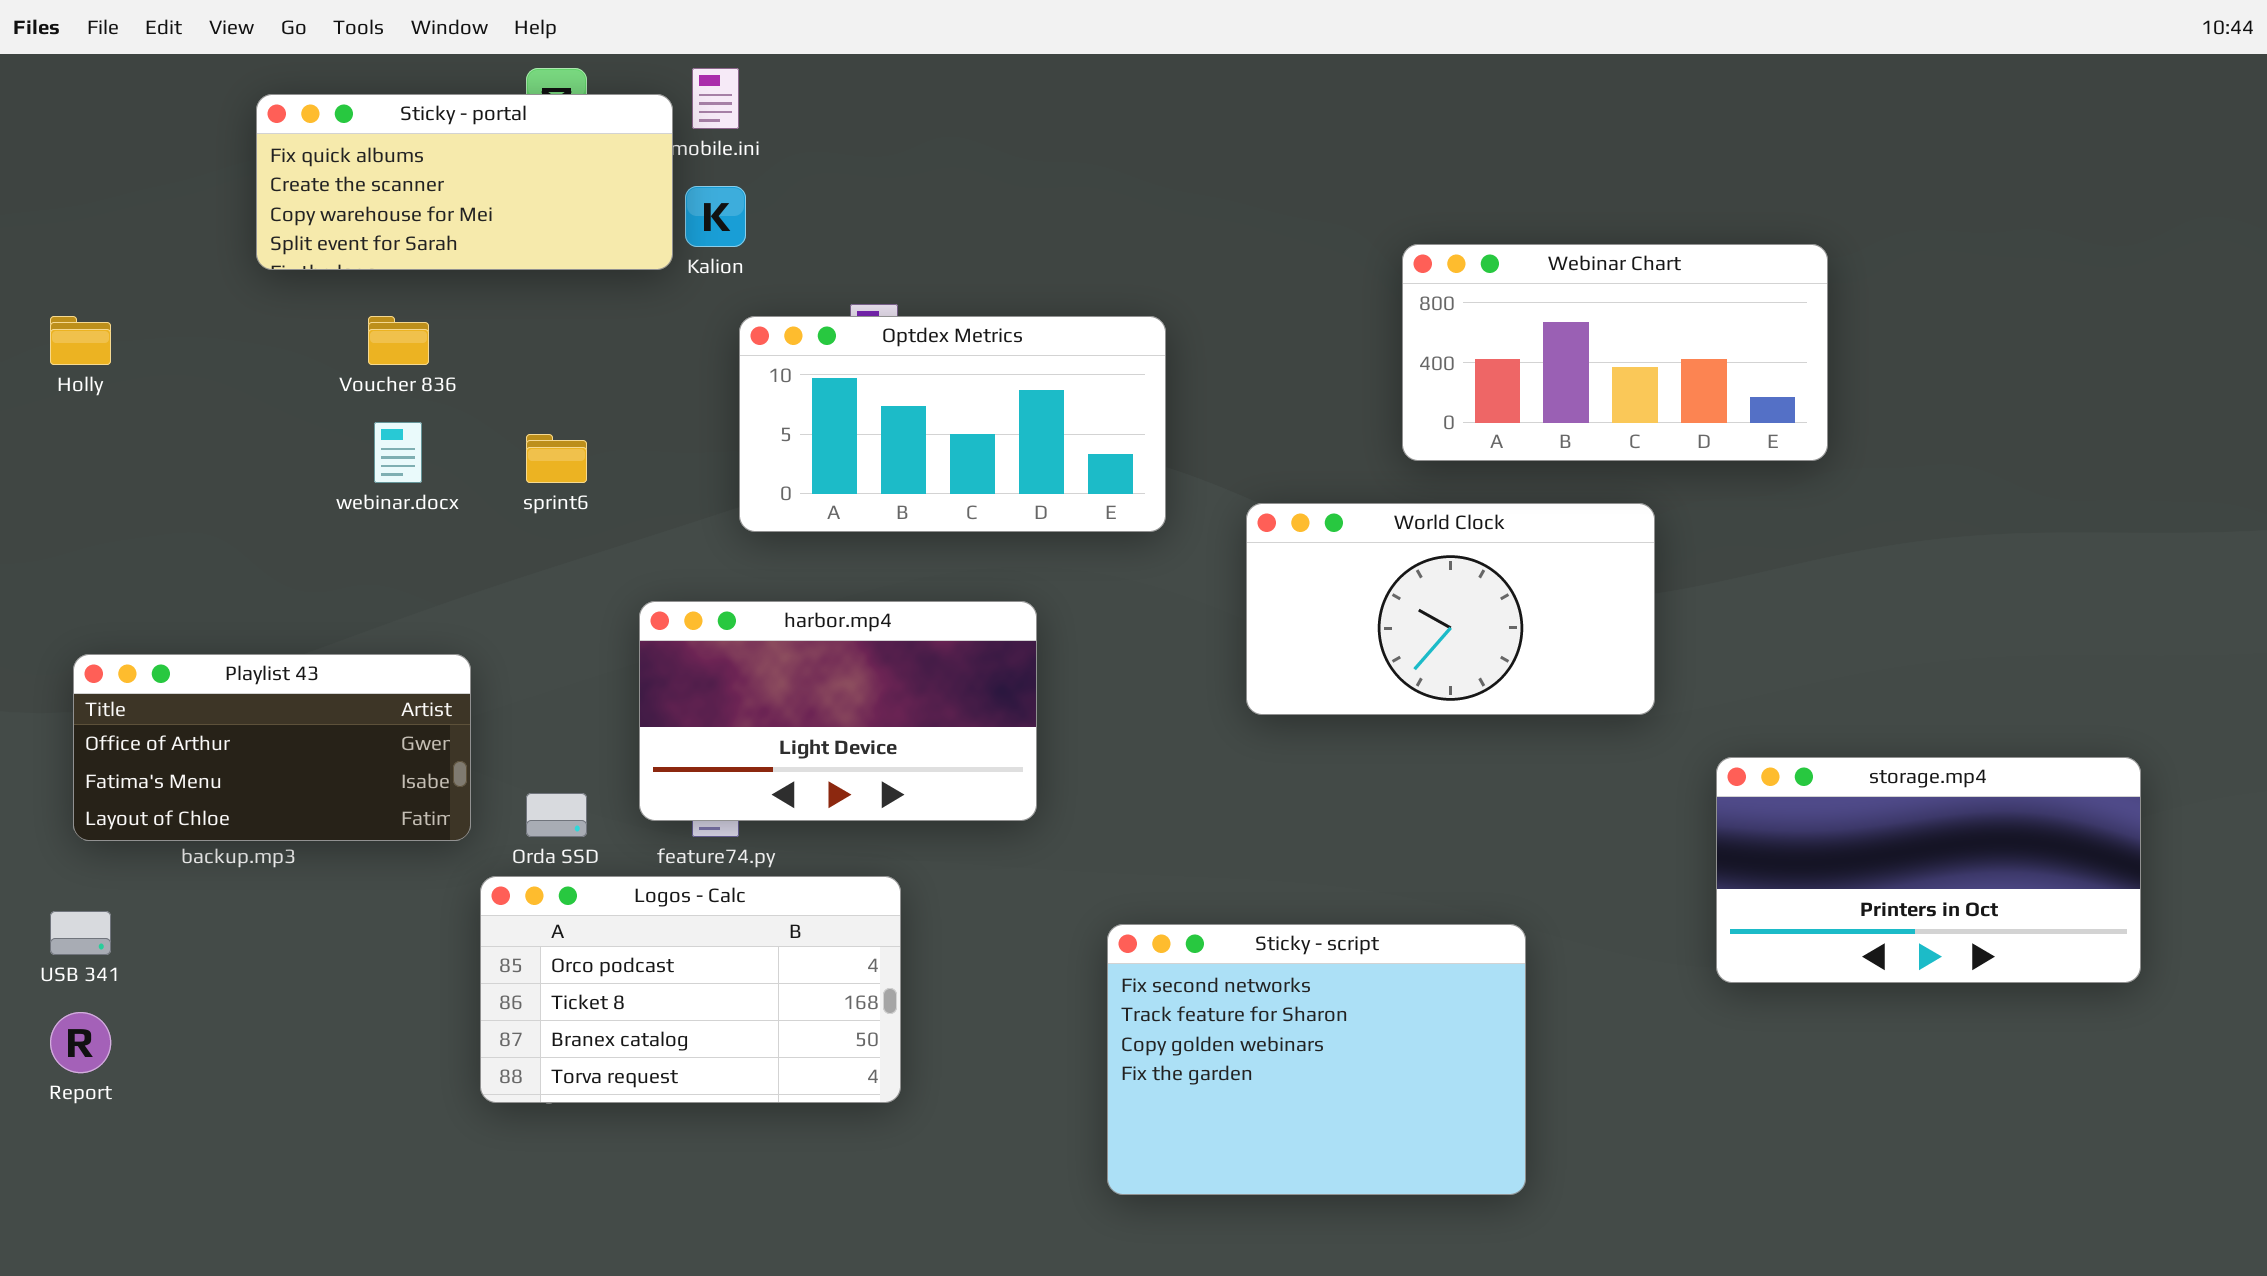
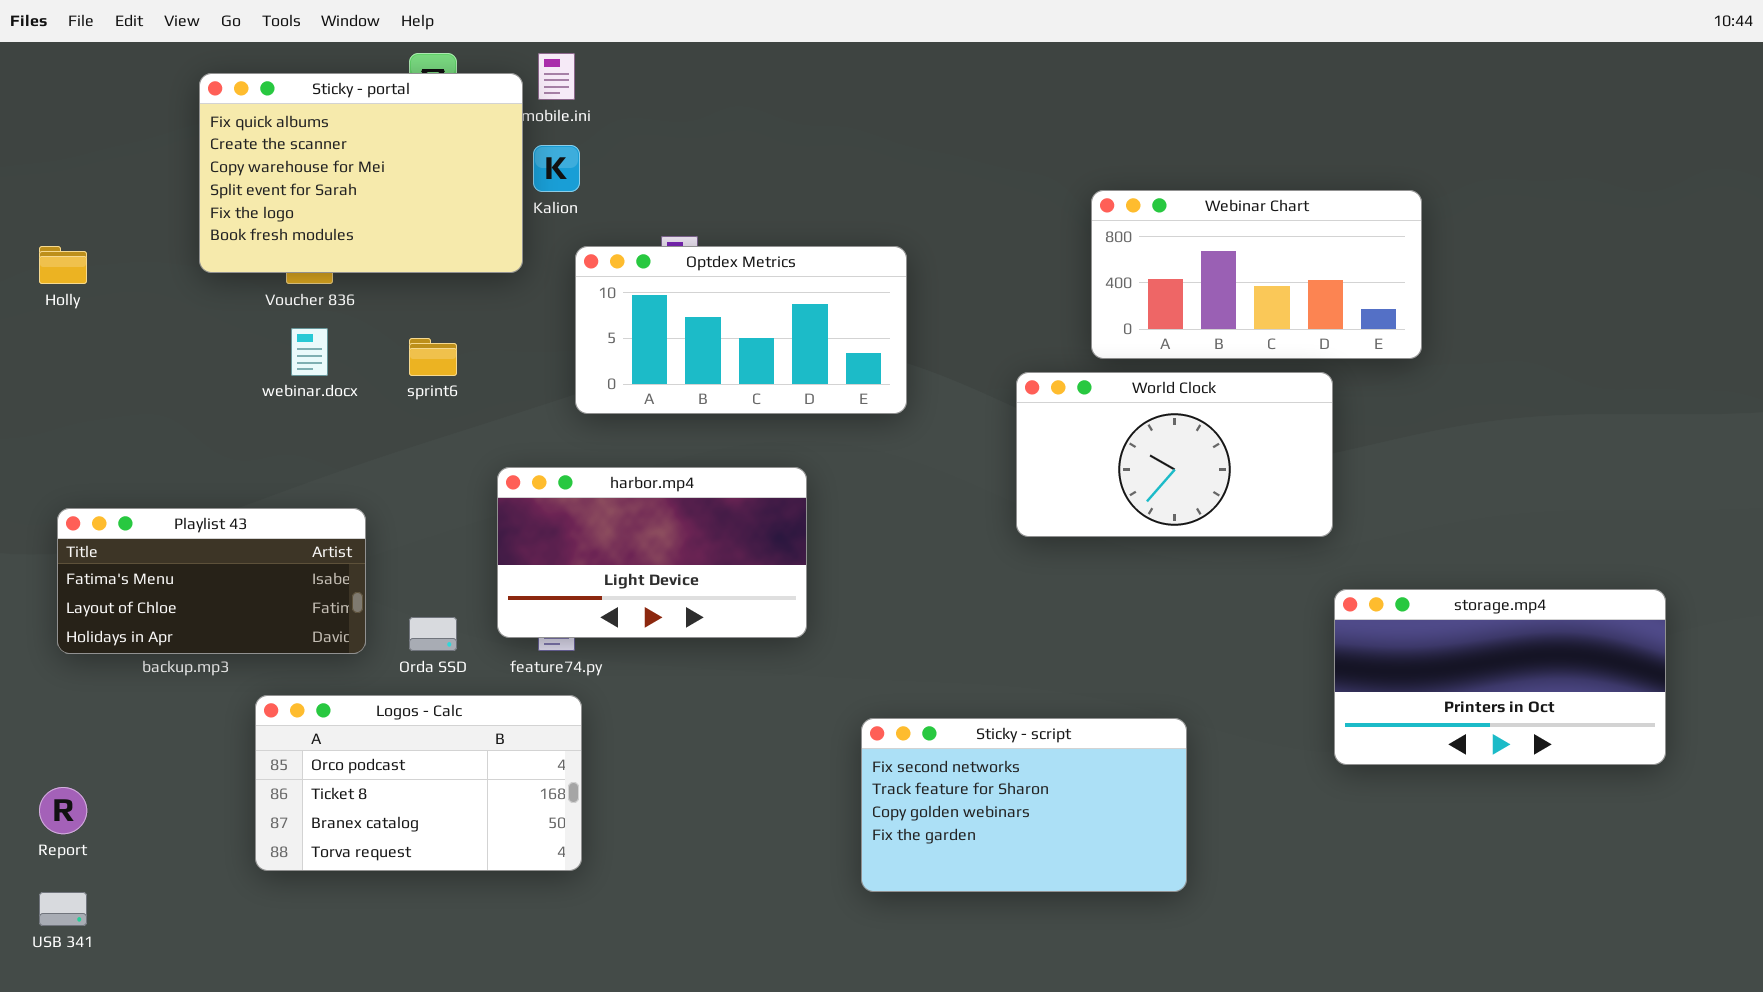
Sticky - portal: [256,94,673,270] -> [199,73,523,273], resized
World Clock: [1246,503,1655,715] -> [1016,372,1333,537], moved
Playlist 43: [73,654,471,841] -> [57,508,366,654], scrolled down 1 row
Logos - Calc: [480,876,901,1103] -> [255,695,582,871], moved
USB 341: [50,911,111,955] -> [39,892,87,926], moved
Sticky - script: [1107,924,1526,1195] -> [861,718,1187,892], resized

